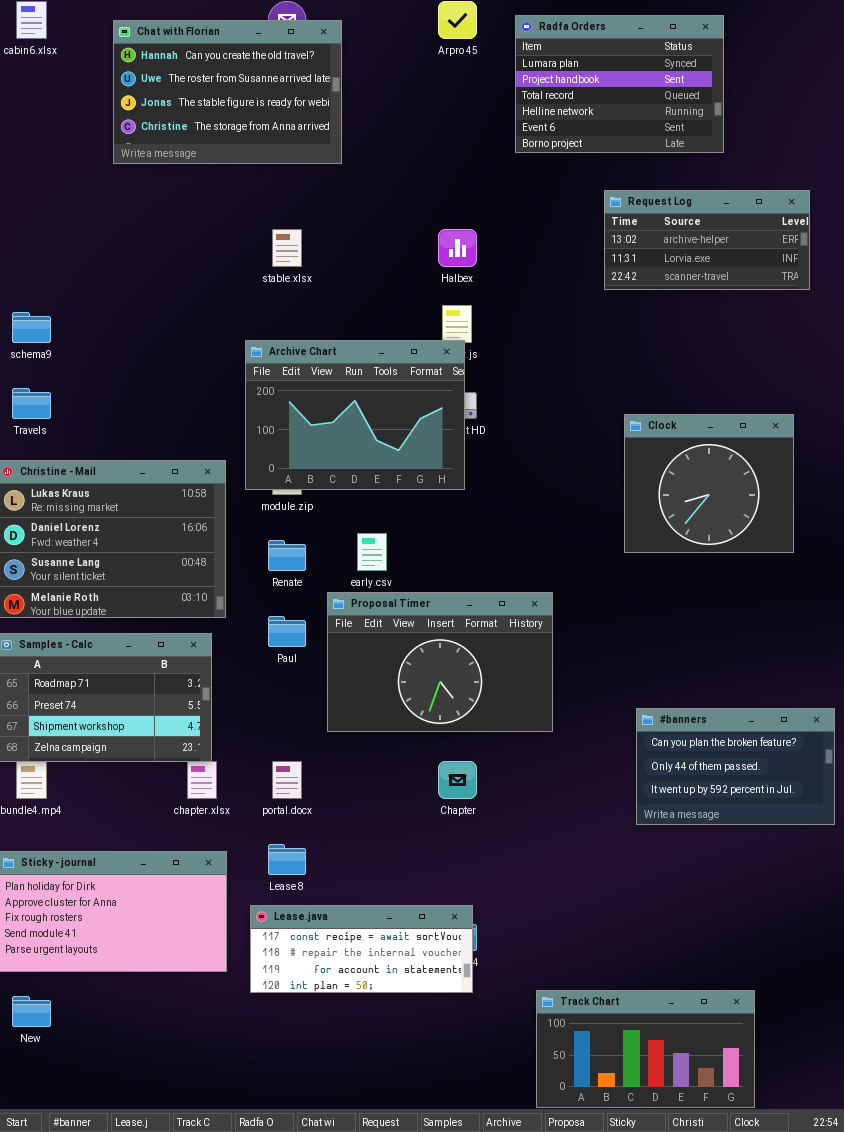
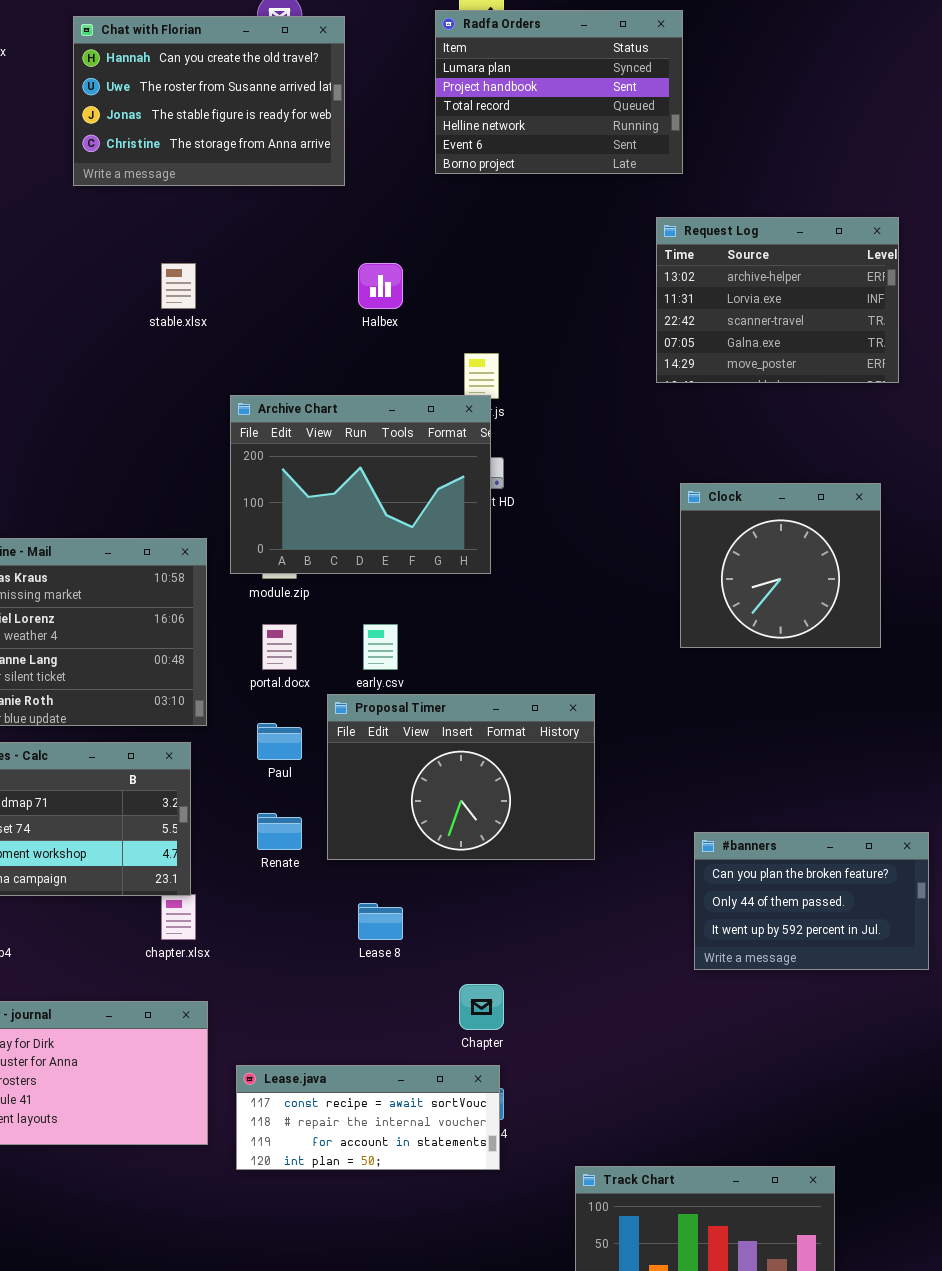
Radfa Orders: [515,15,724,153] -> [435,10,683,174], moved
Request Log: [604,190,810,290] -> [656,217,899,383], resized
stable.xlsx: [272,229,302,267] -> [161,263,196,309], moved
Halbex: [438,229,477,267] -> [358,263,403,309], moved
Renate: [268,540,306,571] -> [257,813,302,850], moved
portal.docx: [272,761,302,799] -> [262,624,297,670], moved
Chapter: [438,761,477,799] -> [459,984,504,1030], moved
Lease 8: [268,844,306,875] -> [358,903,403,940], moved

